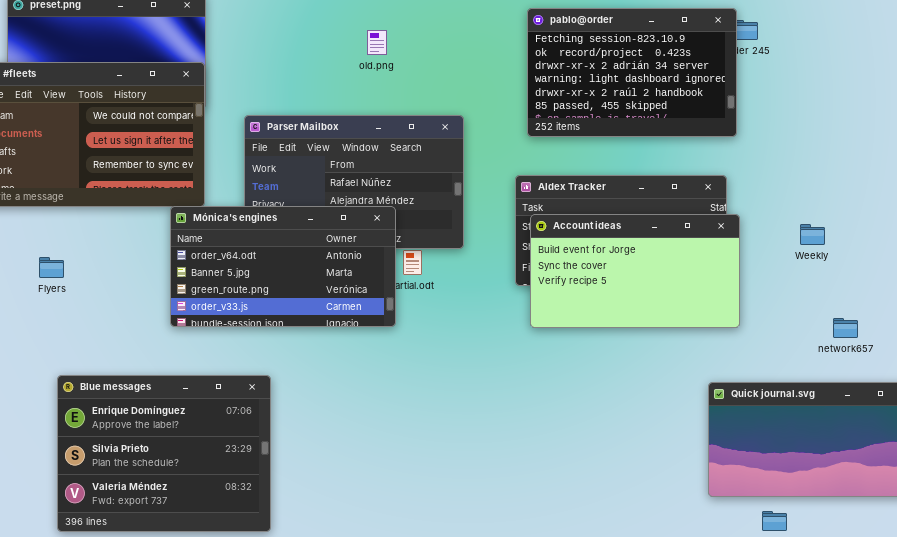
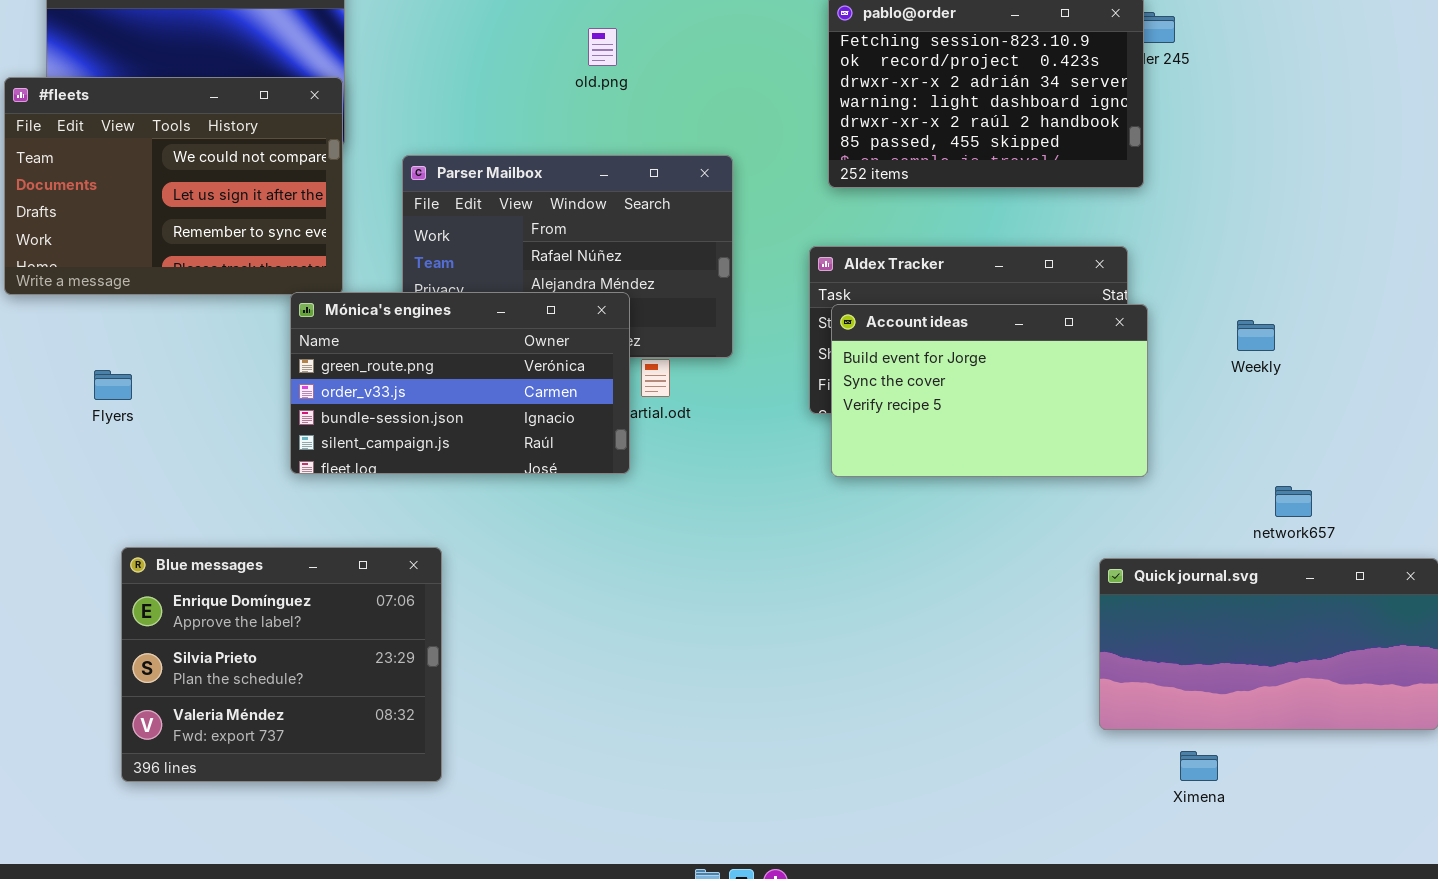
Mónica's engines: [170,206,396,327] -> [290,292,630,474], scrolled down 2 rows
network657: [833,318,858,338] -> [1275,486,1312,517], moved

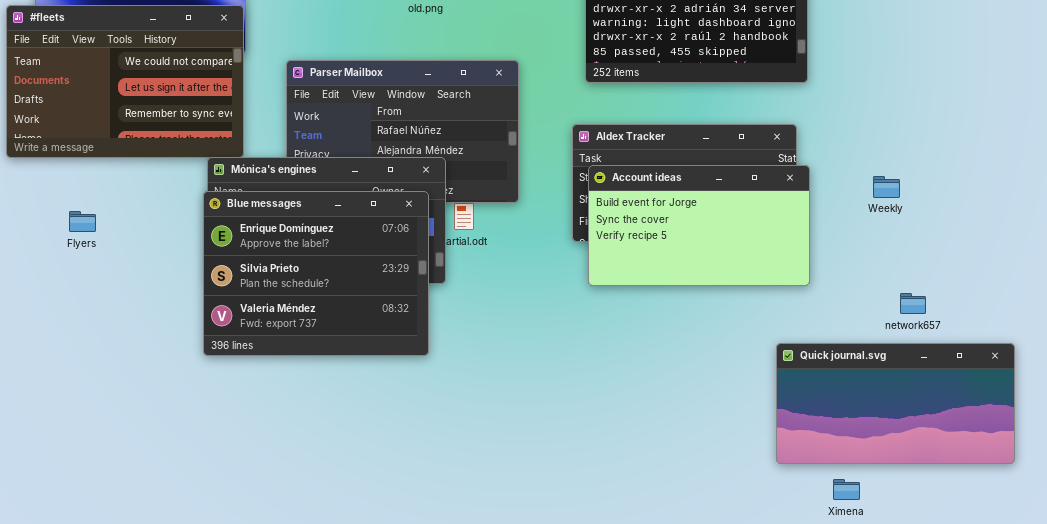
Blue messages: [121,547,442,782] -> [203,191,429,356], moved

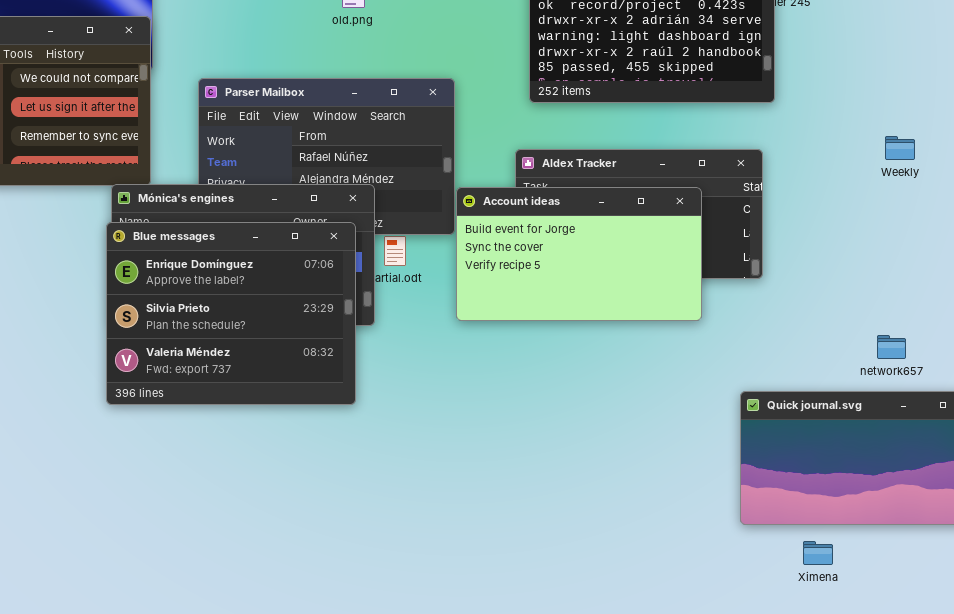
Account ideas: [588,165,810,286] -> [456,187,702,321], moved
Weekly: [873,176,900,198] -> [885,136,915,160], moved

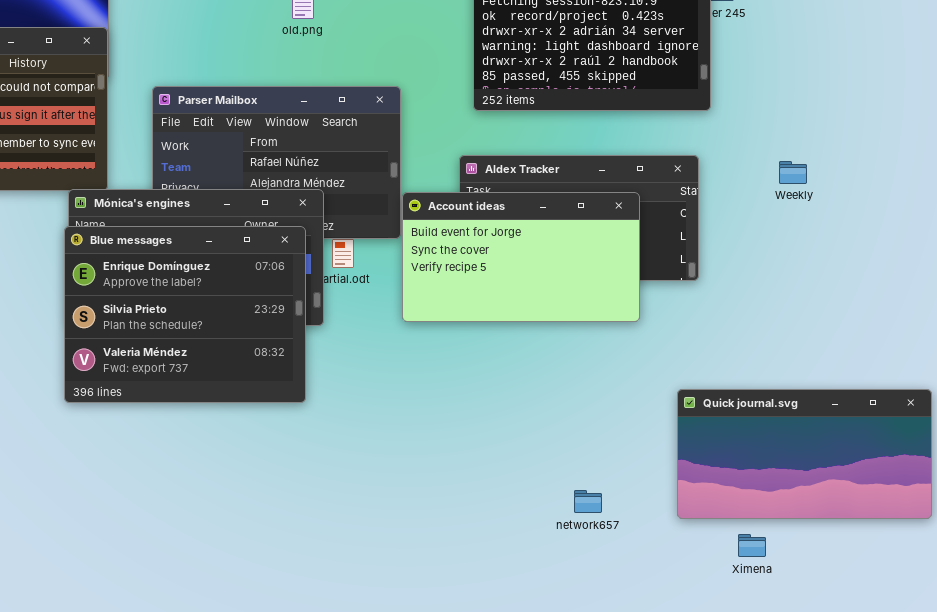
Weekly: [885,136,915,160] -> [779,161,807,184], moved
network657: [877,335,906,359] -> [574,490,602,513], moved

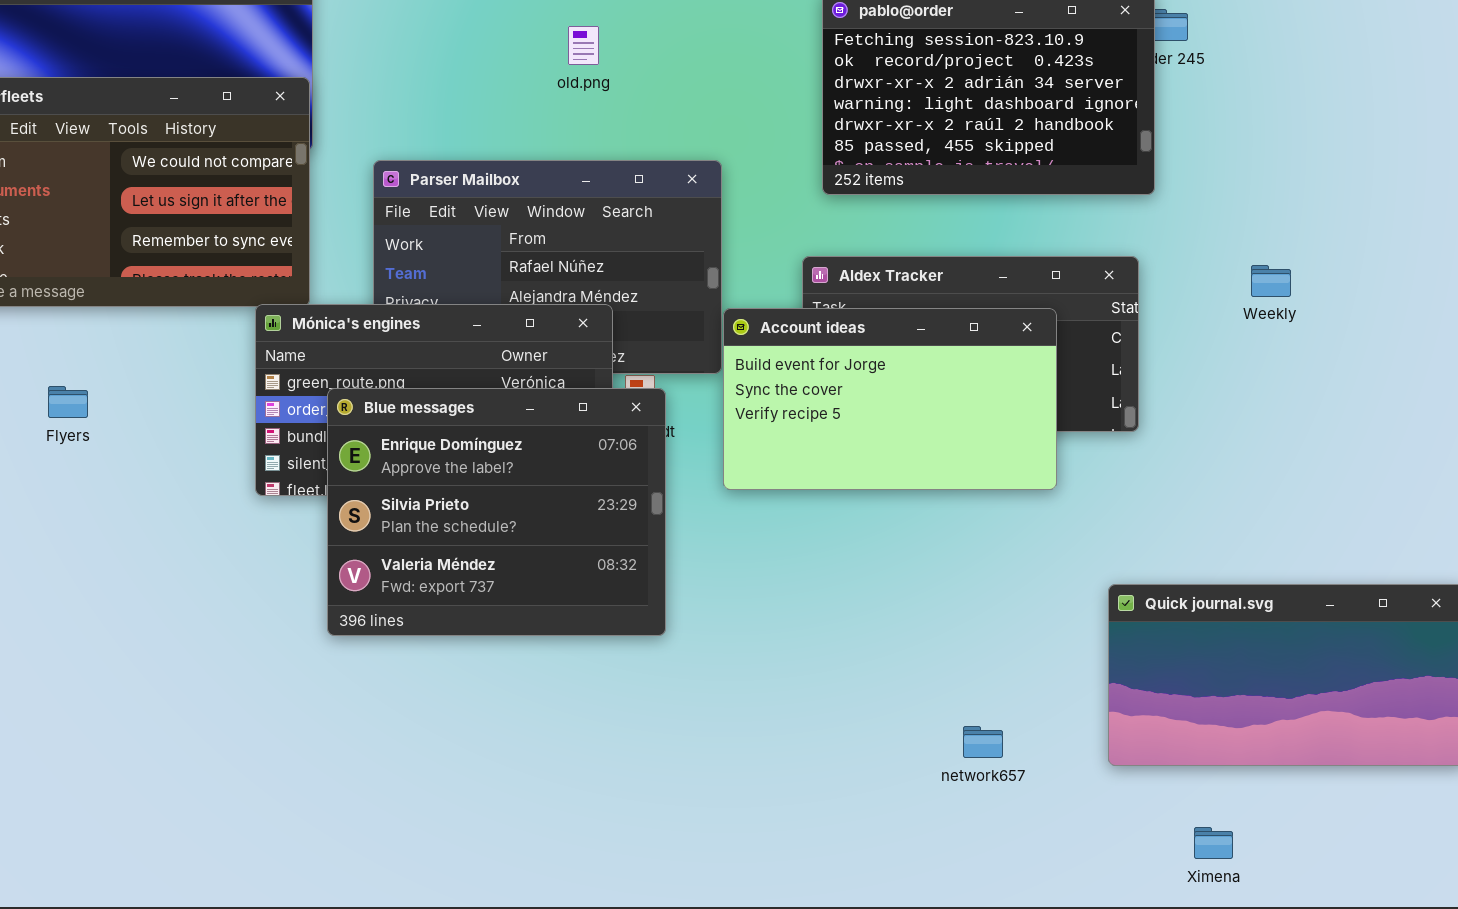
Blue messages: [64,226,306,403] -> [327,388,666,636], moved
Ximena: [738,534,766,557] -> [1194,827,1233,859], moved

